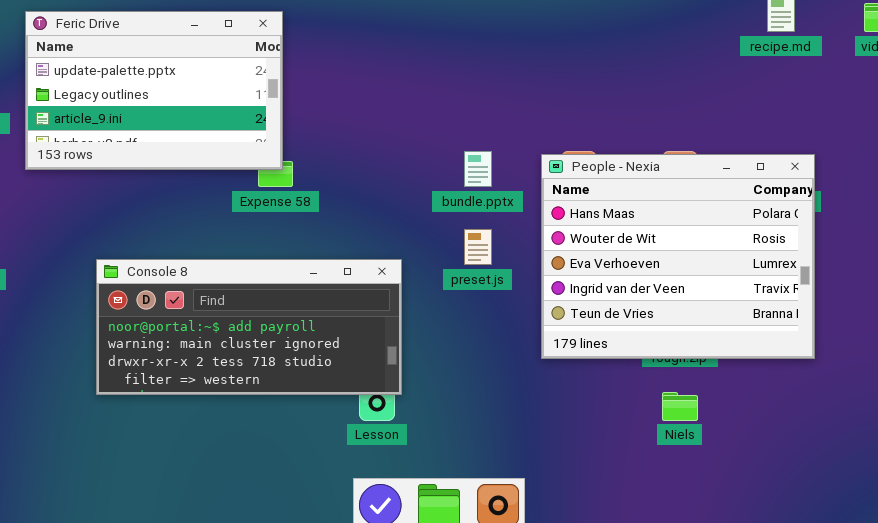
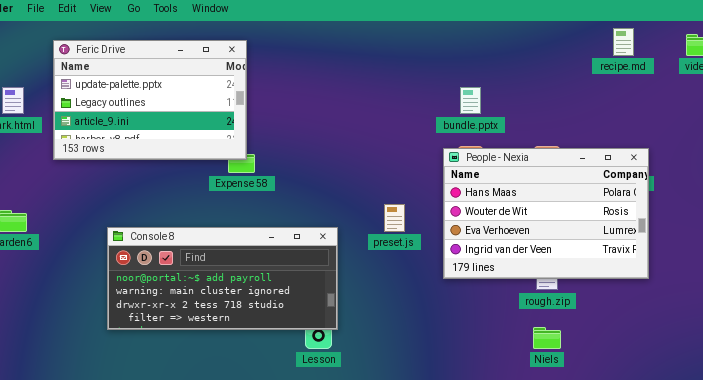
bundle.pptx: [464,151,492,187] -> [460,87,481,114], moved
People - Nexia: [541,154,815,359] -> [443,148,649,279], resized

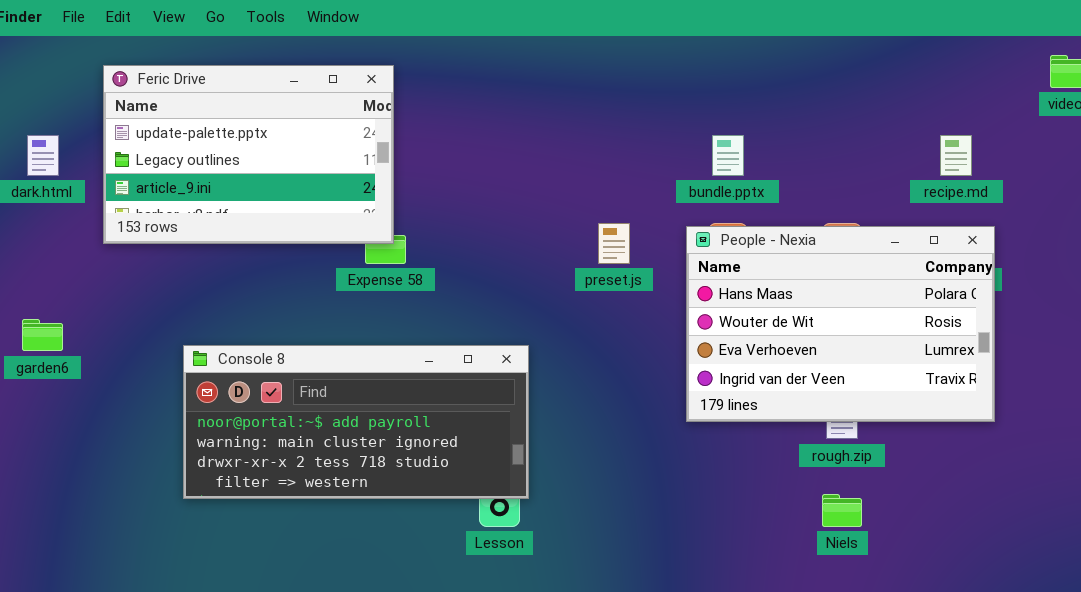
recipe.md: [613,28,634,56] -> [940,135,972,176], moved
preset.js: [384,204,405,232] -> [598,223,630,264], moved

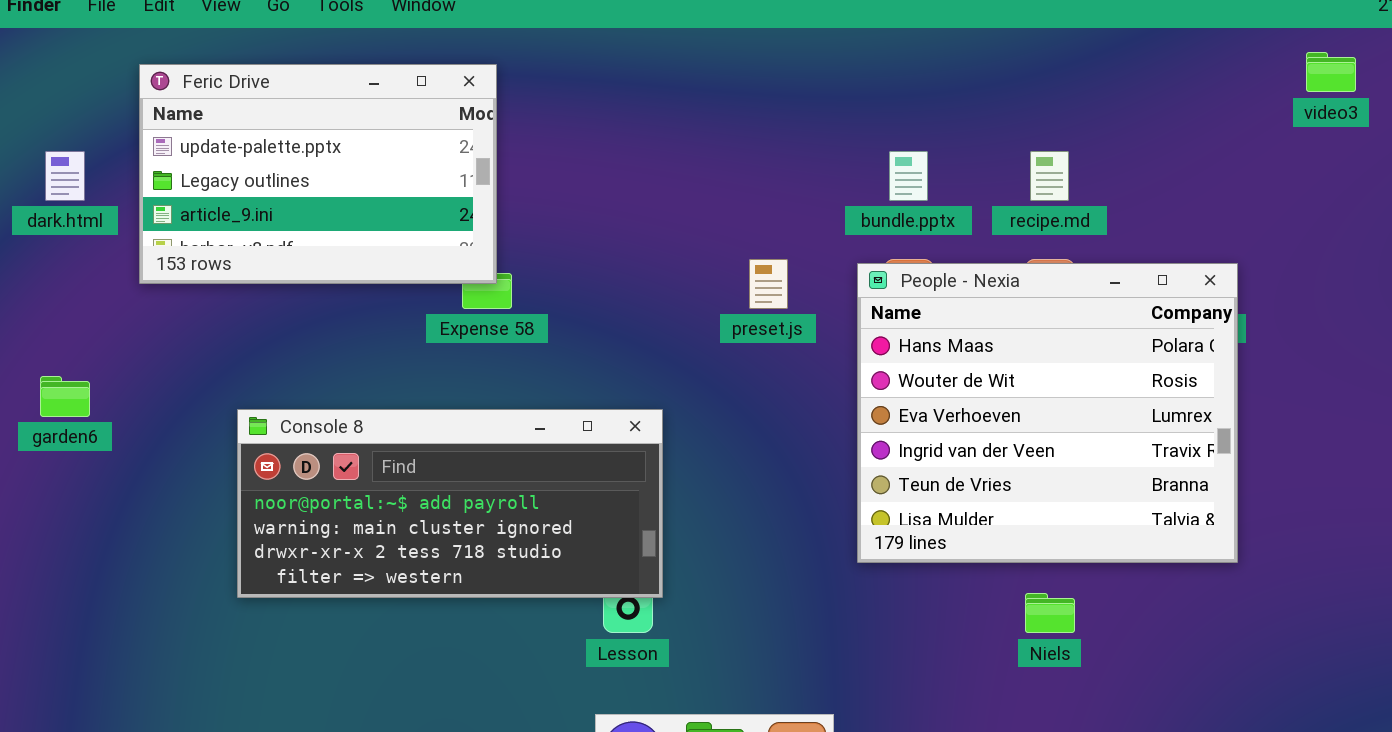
recipe.md: [940,135,972,176] -> [1030,151,1069,201], moved
People - Nexia: [686,226,995,422] -> [857,263,1238,563], resized

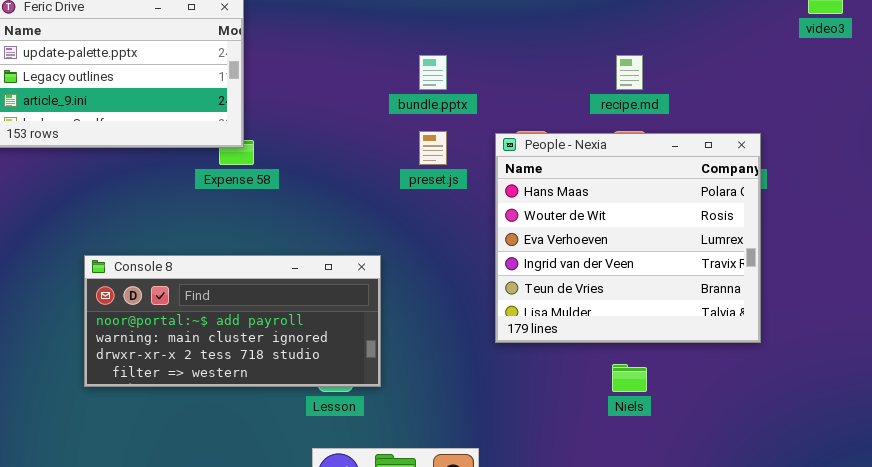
bundle.pptx: [889,151,928,201] -> [419,55,447,90], moved
Console 8: [237,409,663,598] -> [84,255,381,387], moved

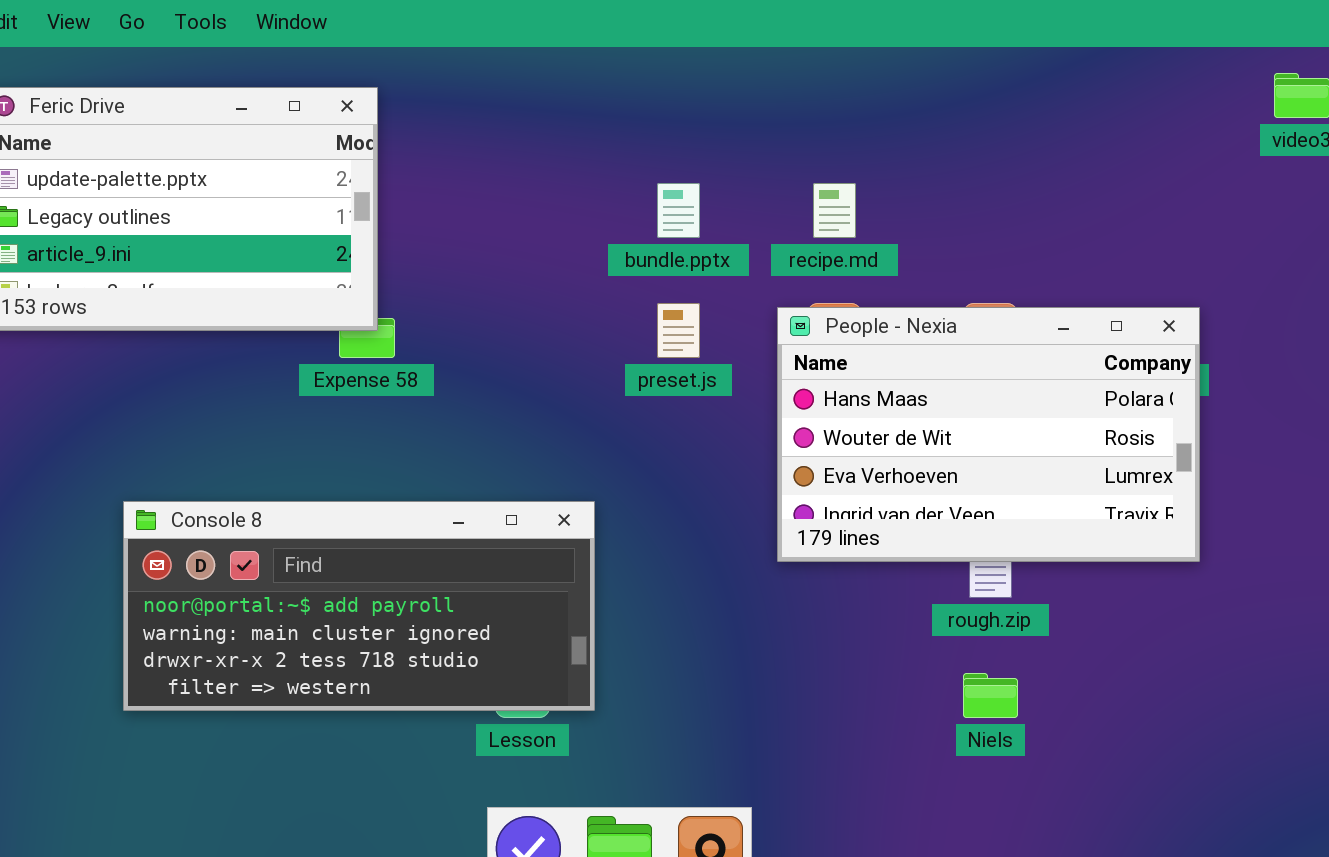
recipe.md: [616,55,643,90] -> [813,183,856,238], moved
People - Nexia: [495,133,761,343] -> [777,307,1200,562], resized

